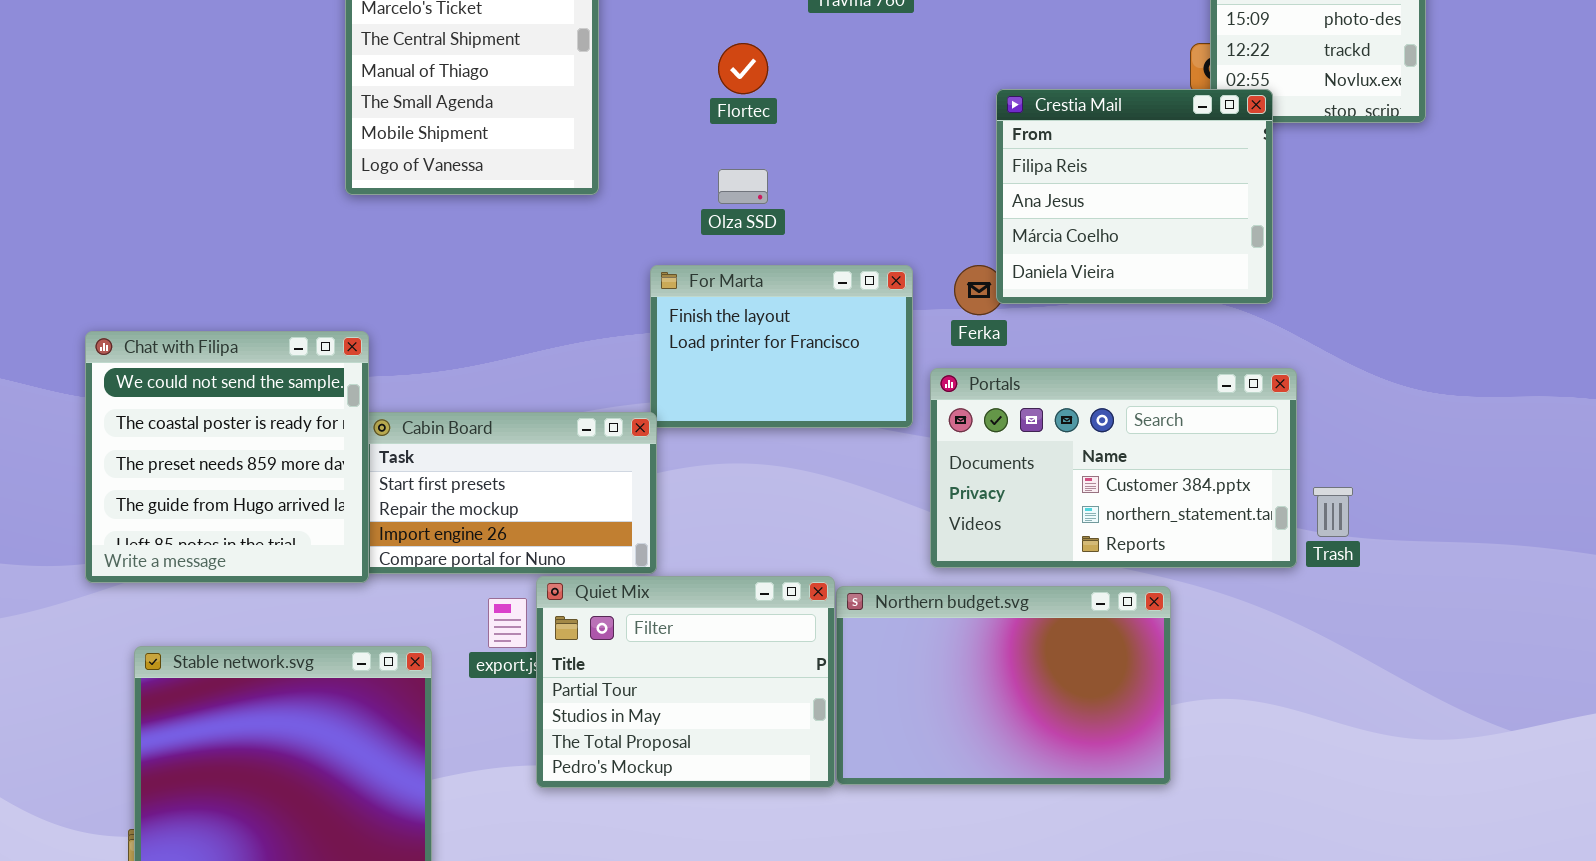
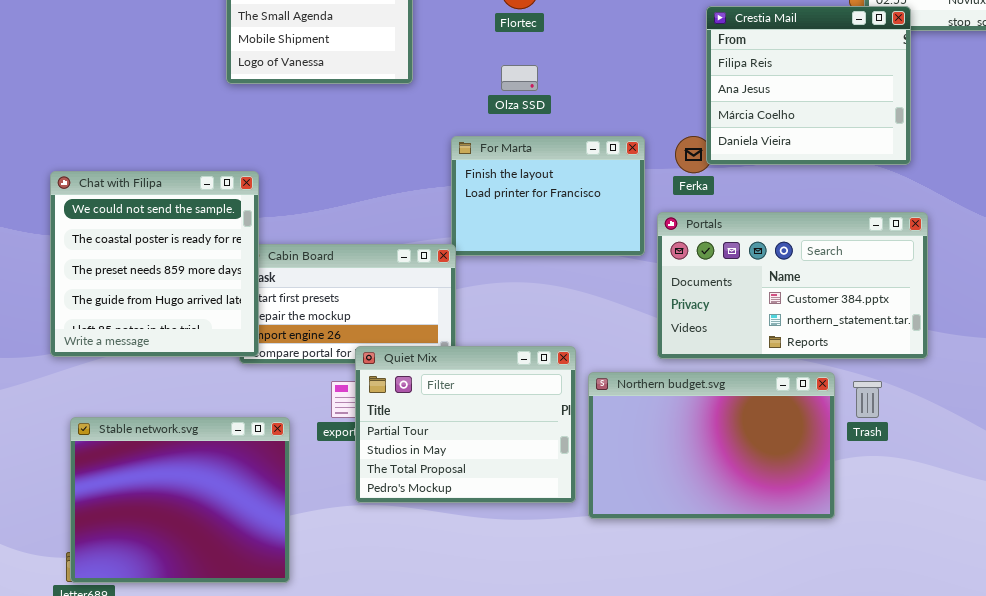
Chat with Filipa: [85,331,369,583] -> [50,171,259,357], moved
Trash: [1313,487,1353,537] -> [853,381,882,418], moved
Quiet Mix: [536,576,835,788] -> [355,346,576,503], moved

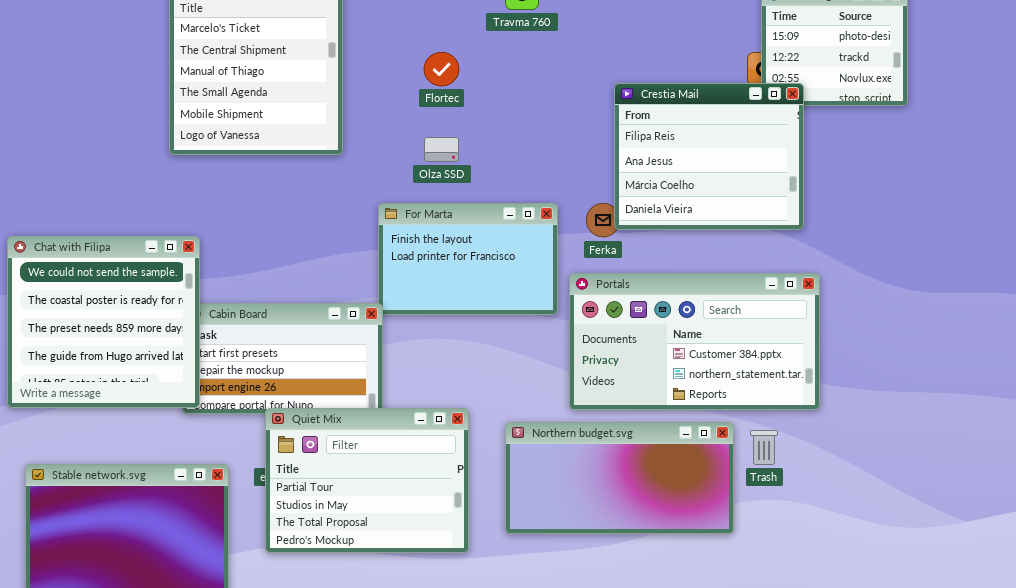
Quiet Mix: [355,346,576,503] -> [265,408,469,553], moved
Northern budget.svg: [588,372,835,519] -> [505,422,734,534], resized

